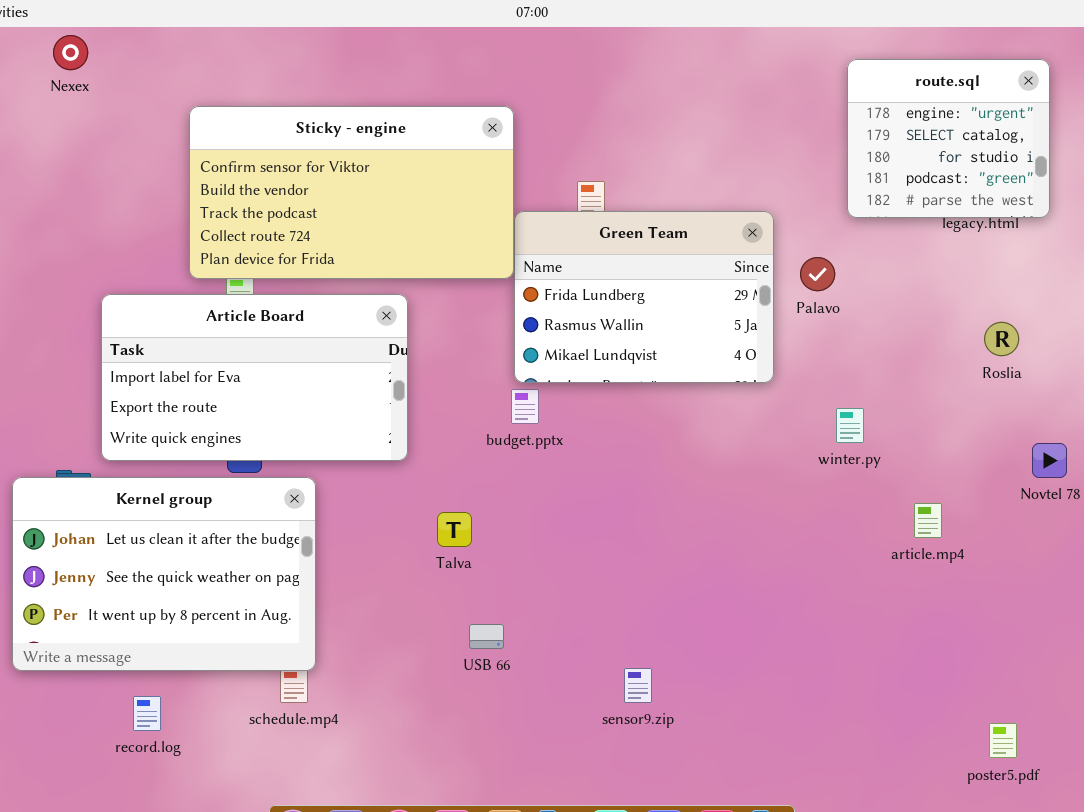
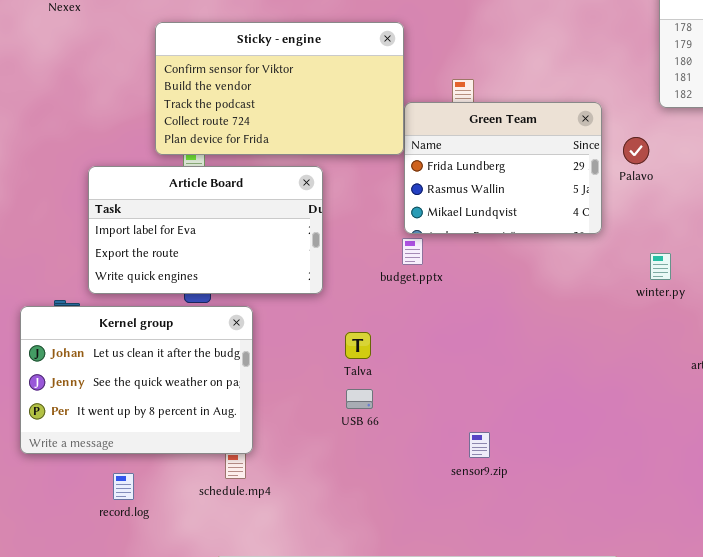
USB 66: [469,624,504,649] -> [346,389,373,409], moved
sensor9.zip: [624,668,652,703] -> [469,432,490,458], moved

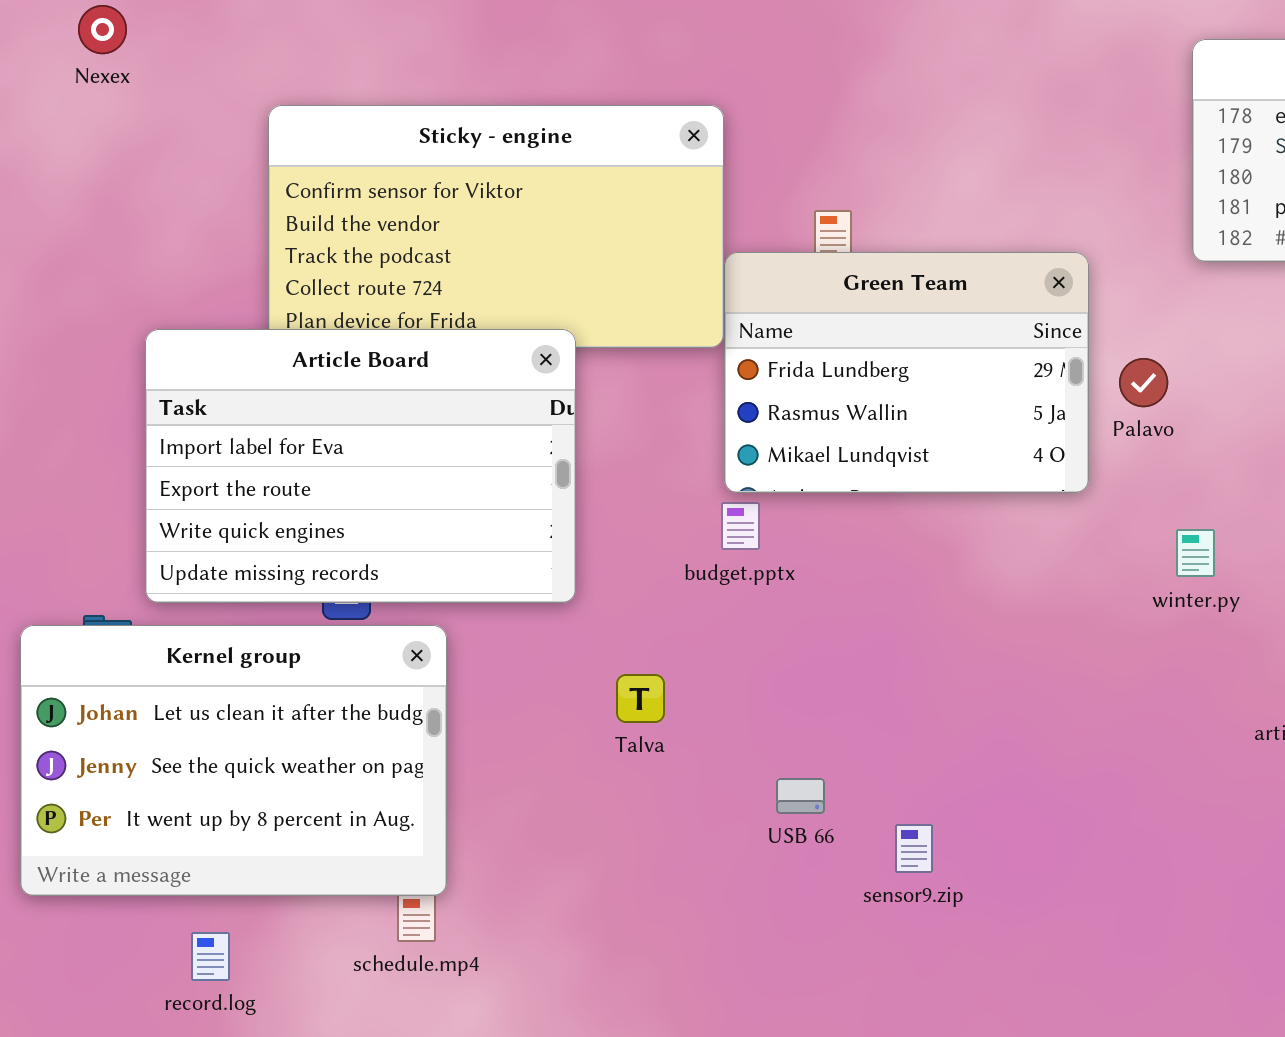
Palavo: [623,137,649,164] -> [1119,358,1168,407], moved
Article Board: [88,166,323,294] -> [145,329,576,603], resized
USB 66: [346,389,373,409] -> [776,778,825,814], moved
sensor9.zip: [469,432,490,458] -> [895,824,933,873], moved

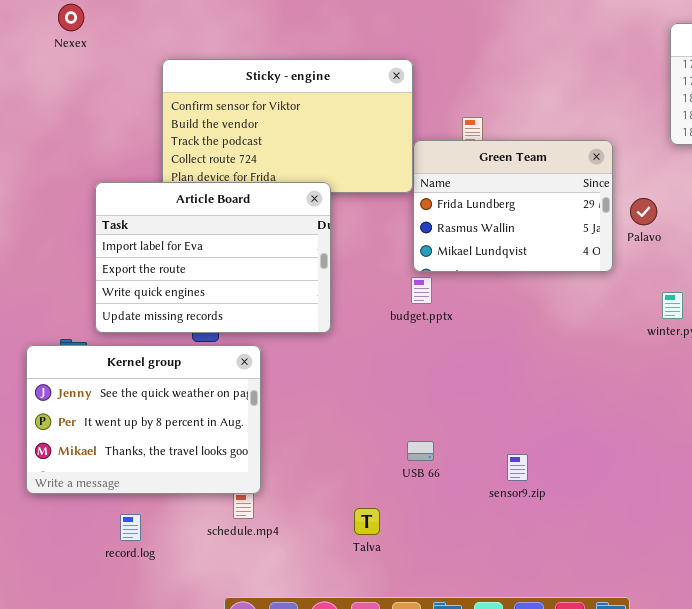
Kernel group: [20,625,447,896] -> [26,345,261,494], scrolled down 1 row
Talva: [616,674,665,723] -> [354,508,380,535], moved
USB 66: [776,778,825,814] -> [407,441,434,461], moved

